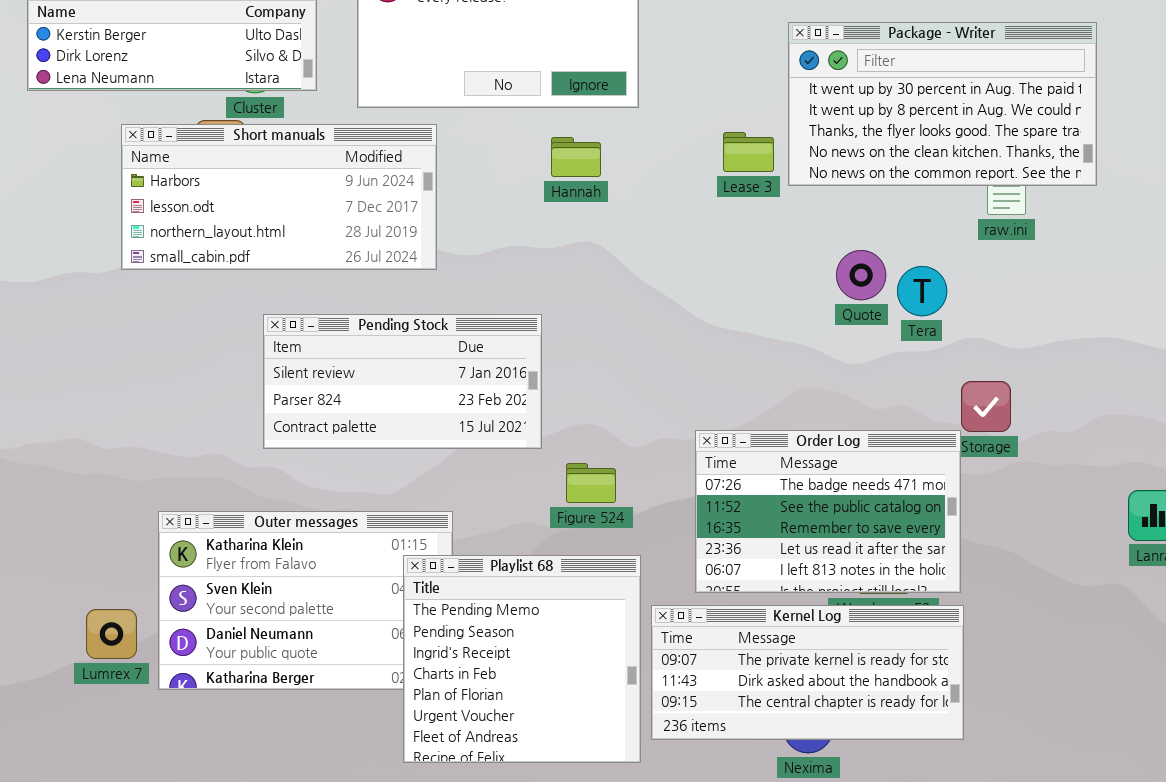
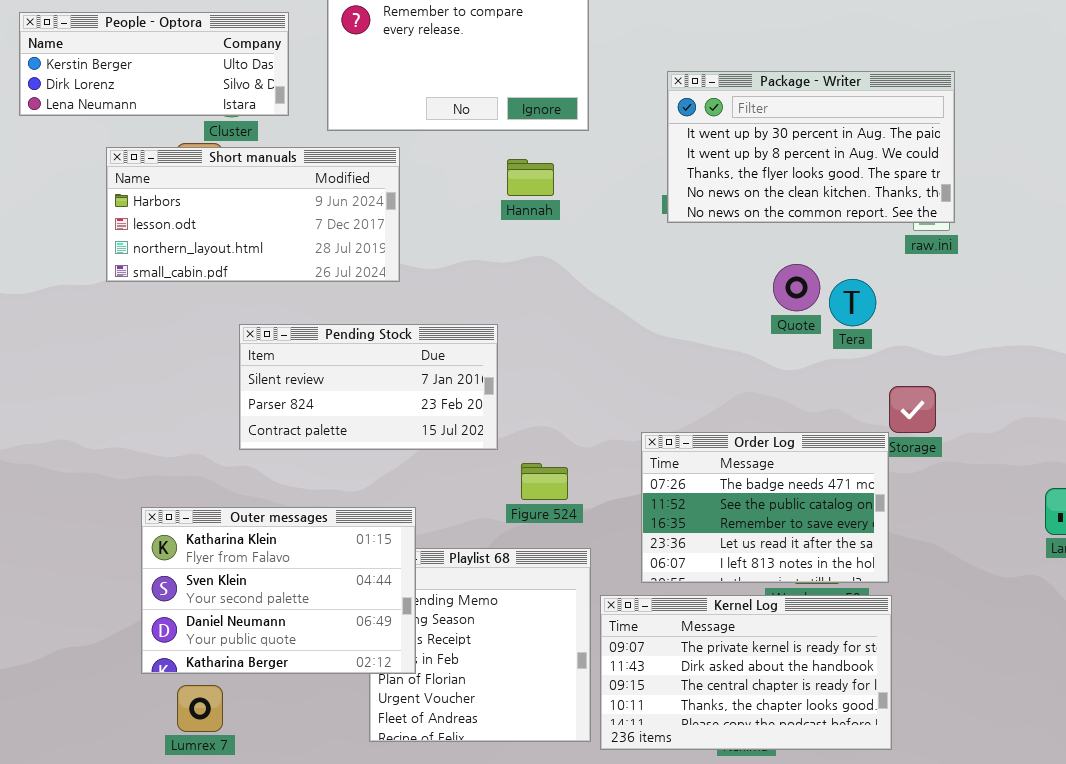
Package - Writer: [788,22,1097,186] -> [667,71,955,223], moved
Outer messages: [158,511,453,690] -> [141,507,416,674], raised
Kernel Log: [651,605,964,740] -> [600,595,892,750], resized
Lumrex 7: [86,609,137,659] -> [177,685,223,732], moved

